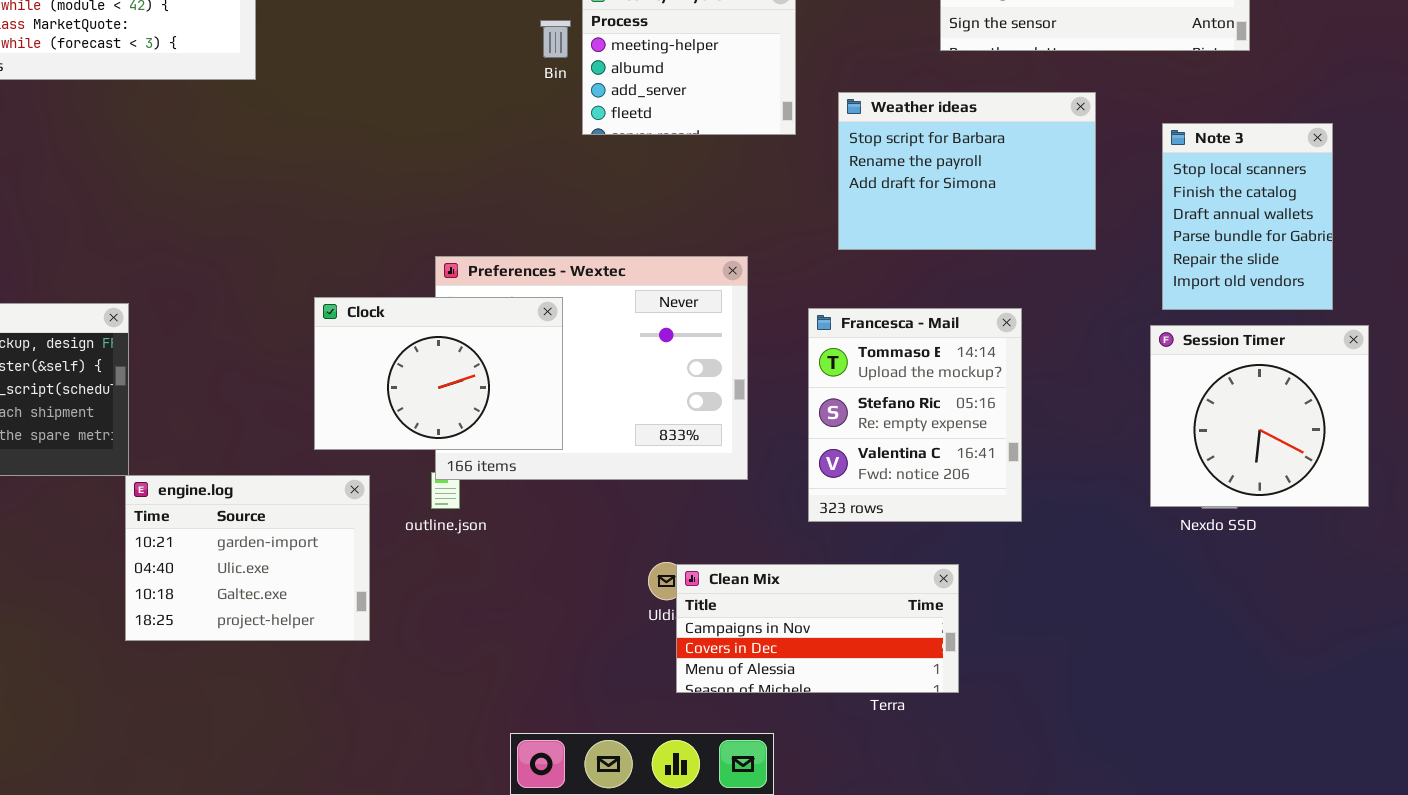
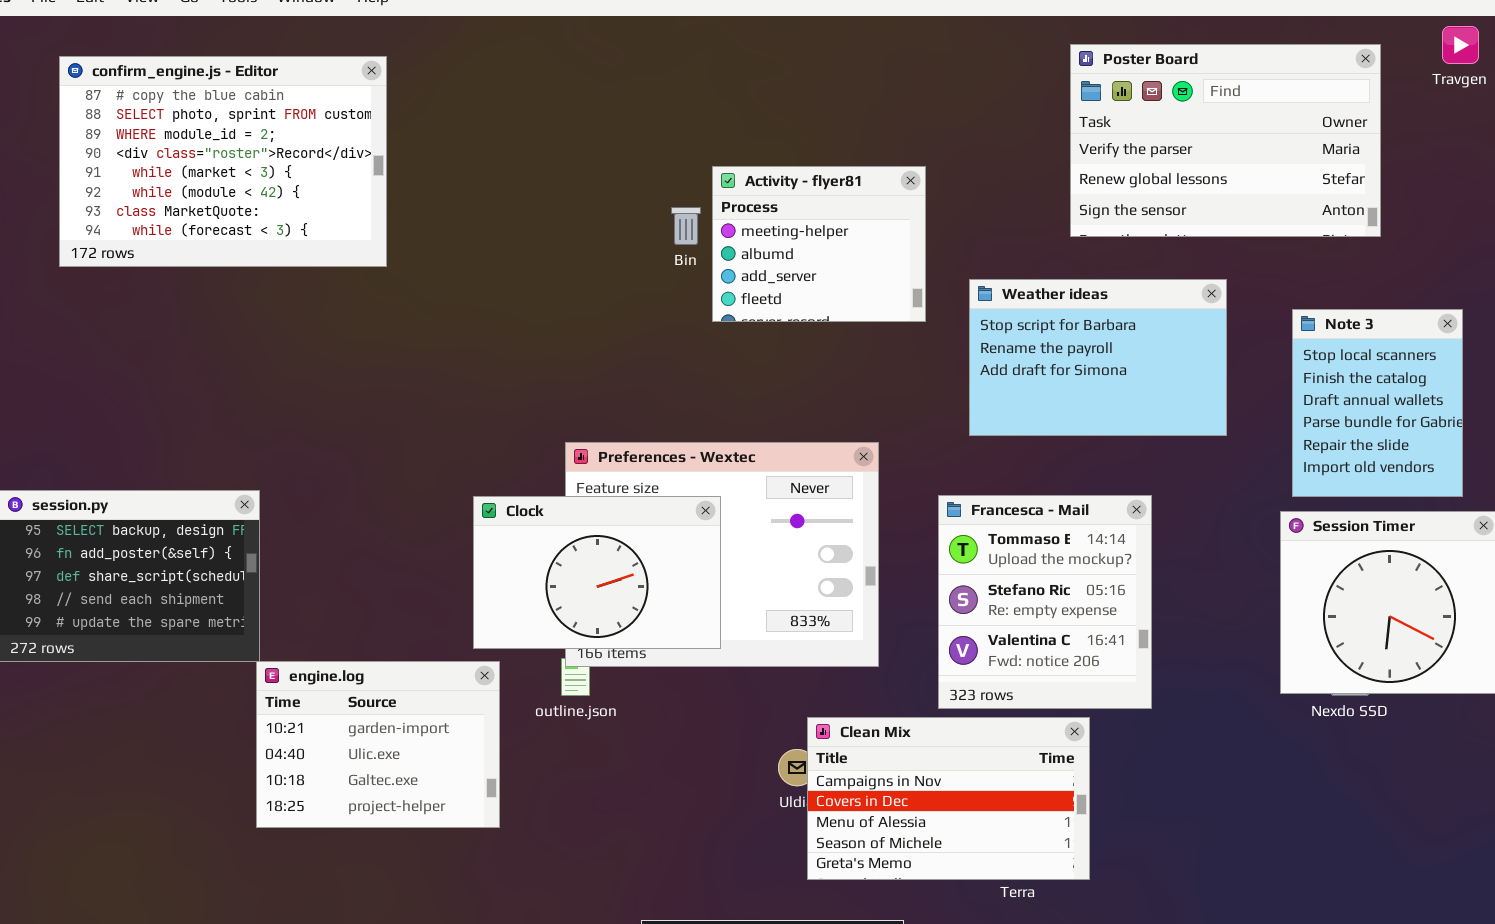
Clock: [314,297,563,450] -> [473,496,721,649], moved
Clean Mix: [676,564,959,693] -> [807,717,1090,880], resized

